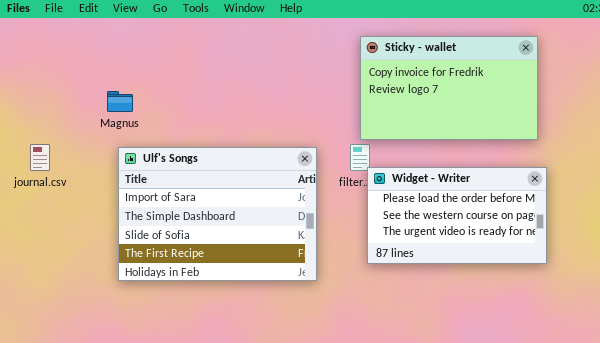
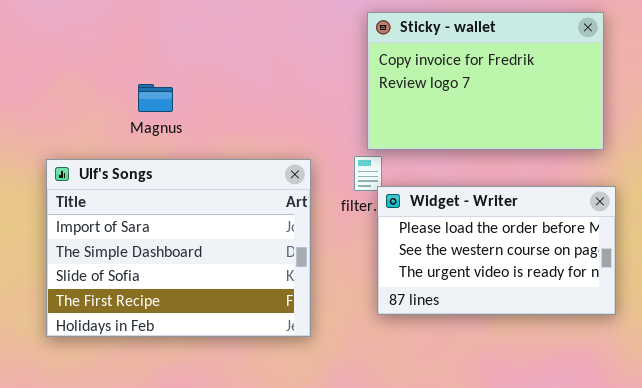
Magnus: [107,91,133,112] -> [138,84,173,112], moved

